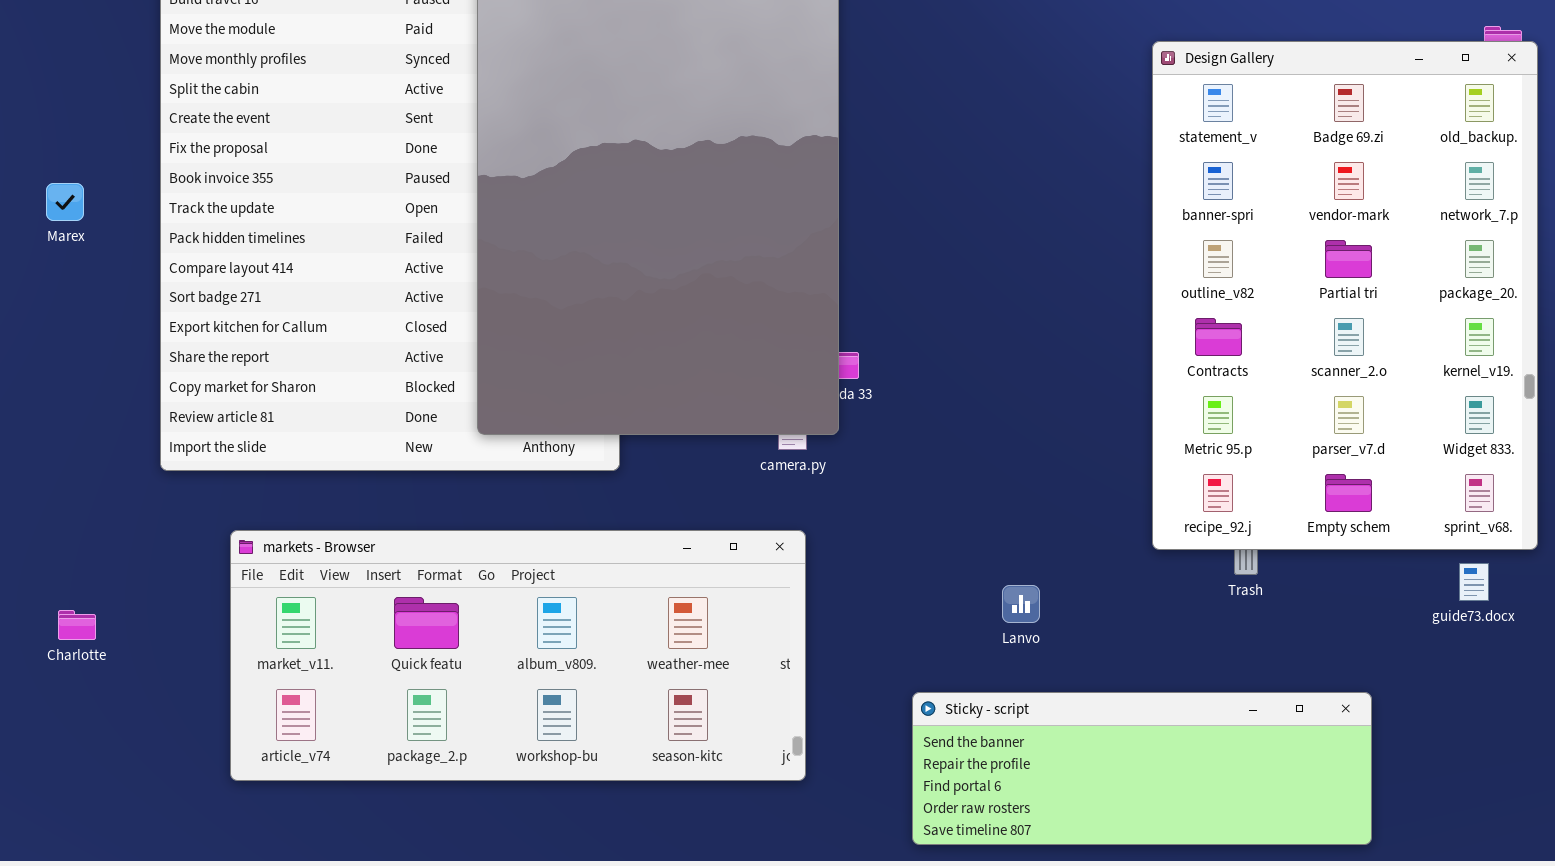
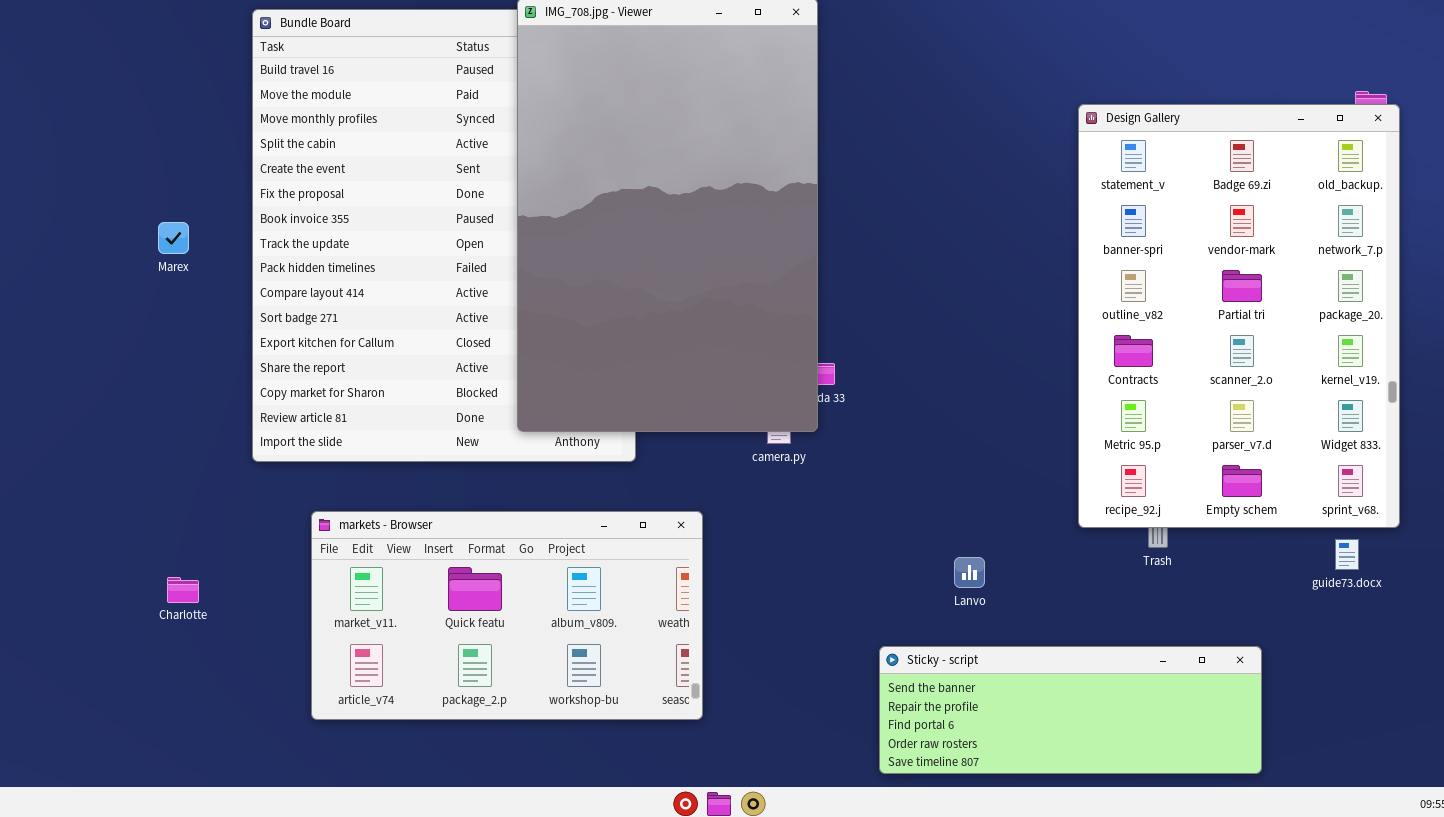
markets - Browser: [230,530,806,781] -> [311,511,703,720], resized

